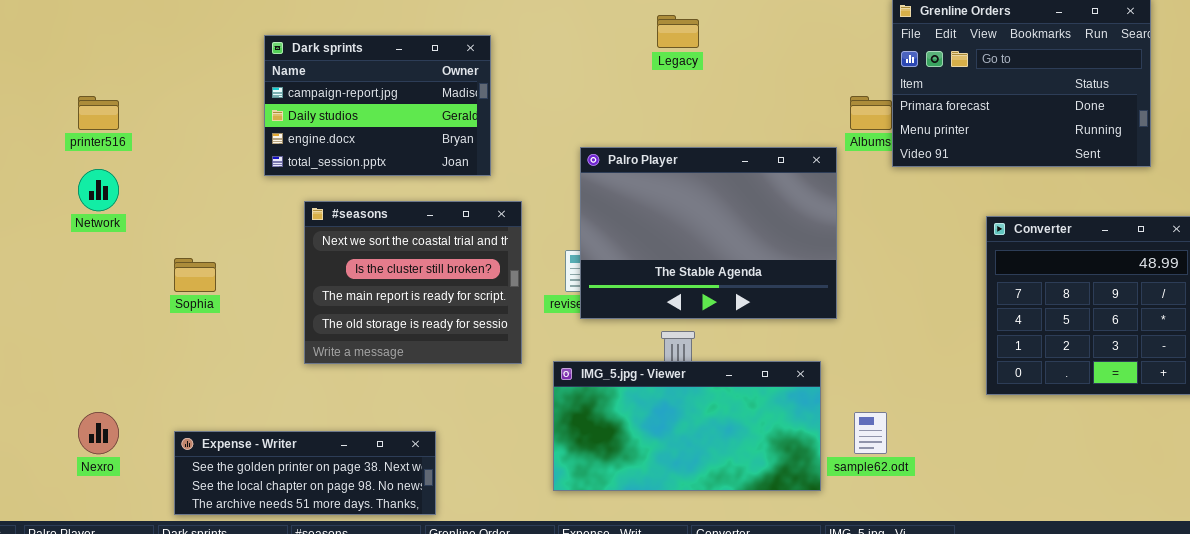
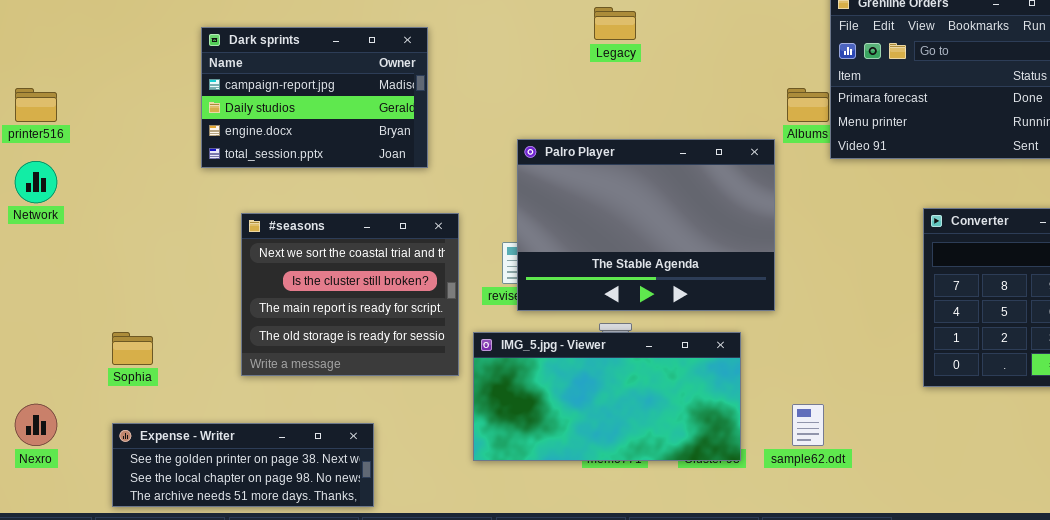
#seasons: [304,201,522,364] -> [241,213,459,376], moved
Sophia: [174,258,216,292] -> [112,332,153,365], moved
IMG_5.jpg - Viewer: [553,361,821,491] -> [473,332,741,461], moved

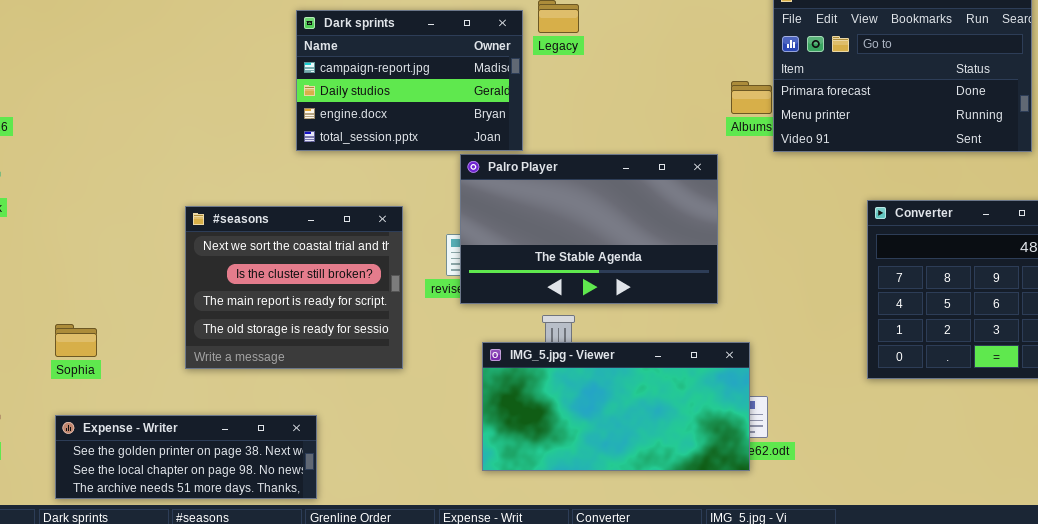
Dark sprints: [201,27,428,168] -> [296,10,523,151], moved
Palro Player: [517,139,775,311] -> [460,154,718,304], resized
IMG_5.jpg - Viewer: [473,332,741,461] -> [482,342,750,471], moved

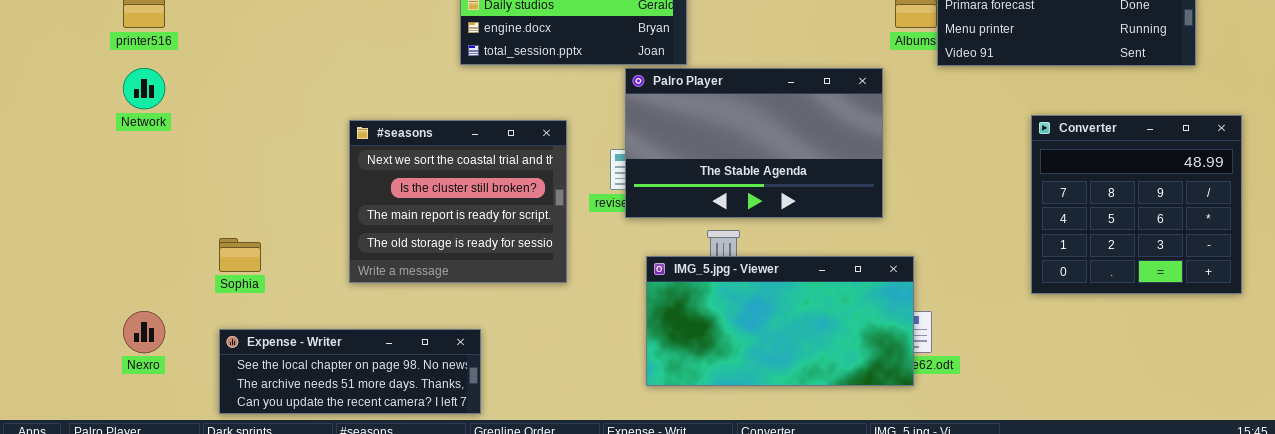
Expense - Writer: [55,415,317,499] -> [219,329,481,414], scrolled down 1 row

